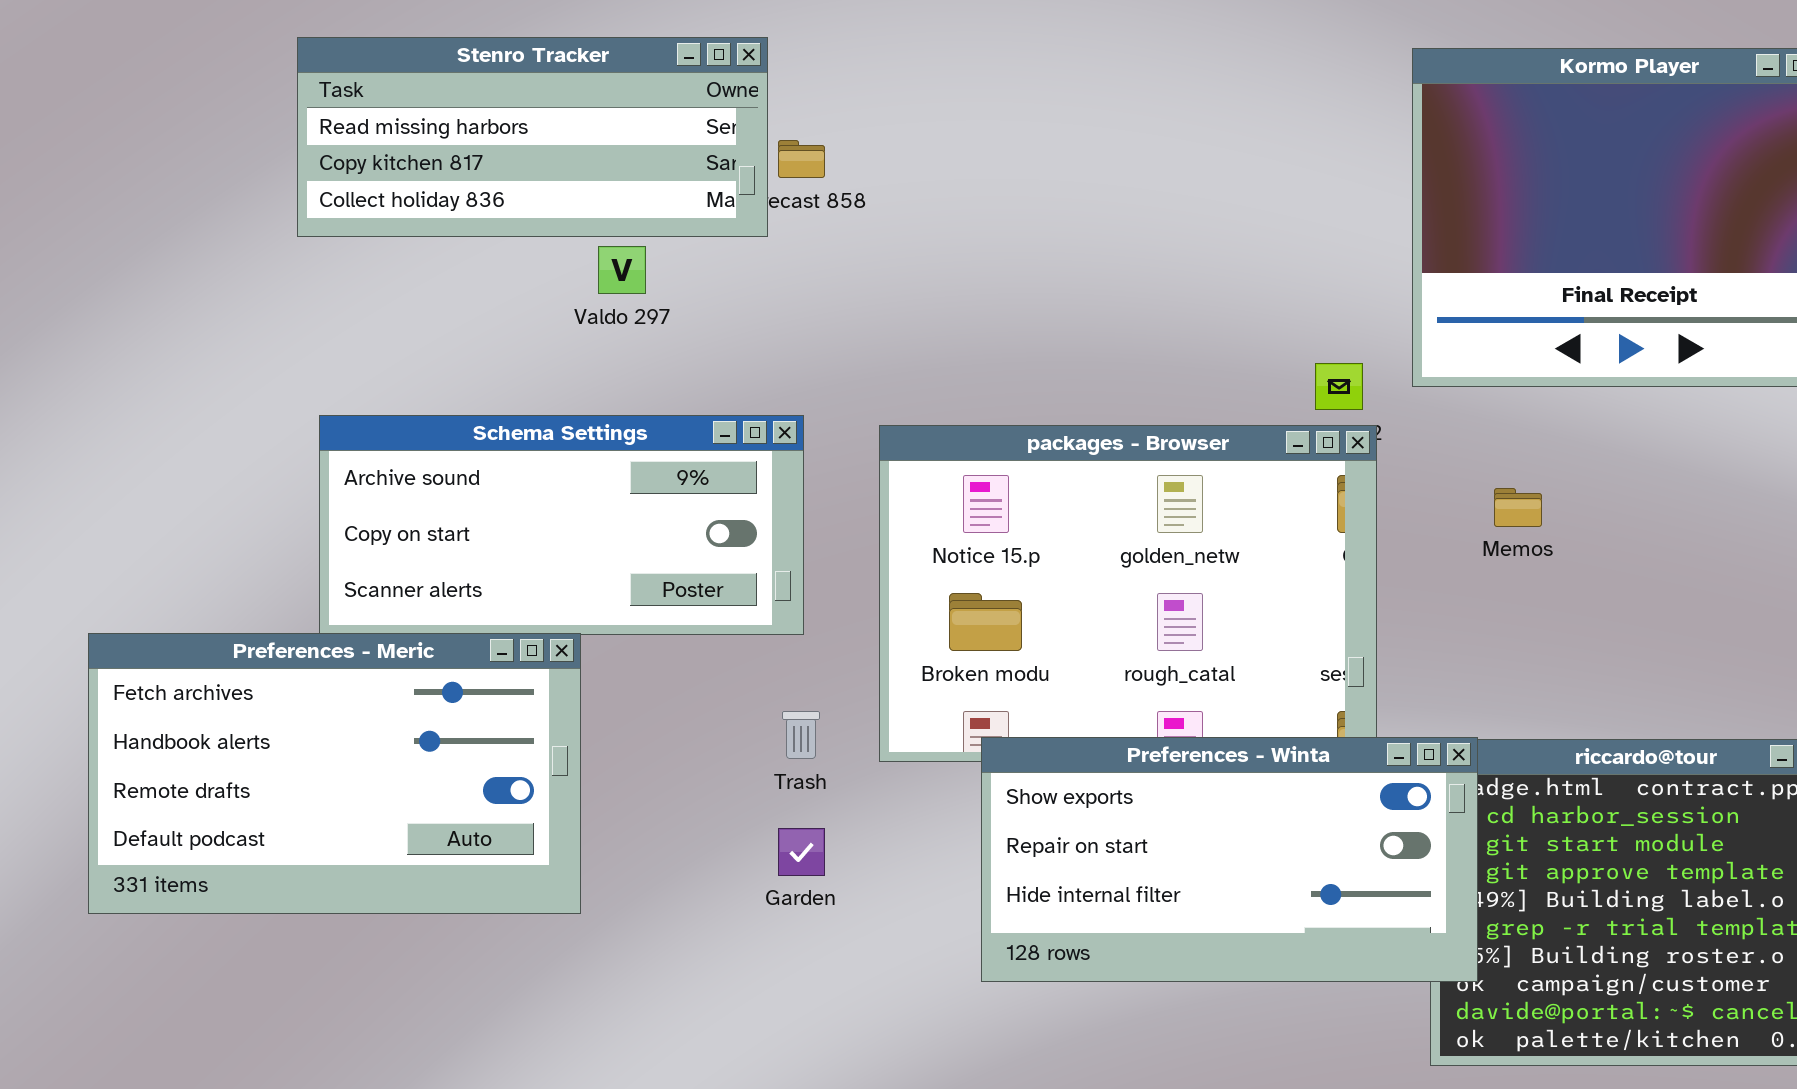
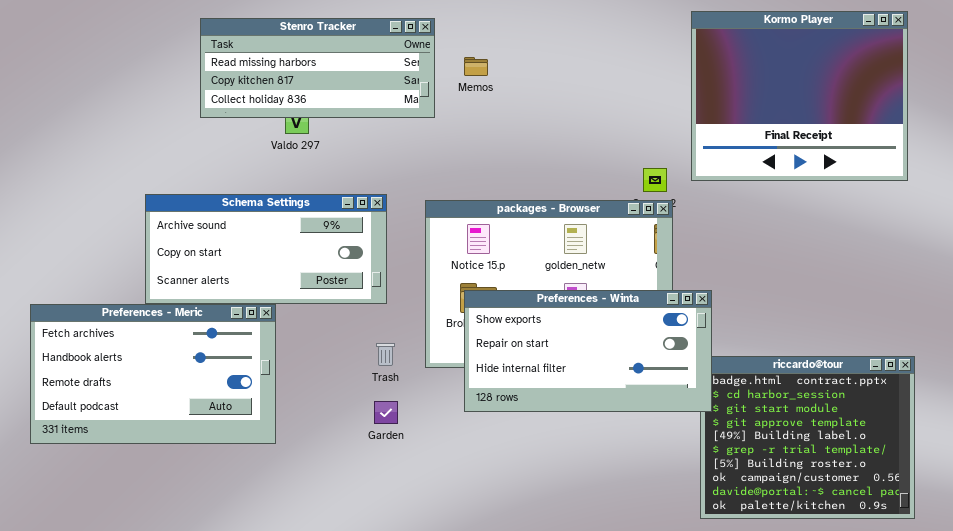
Stenro Tracker: [297,37,768,237] -> [200,18,435,118], moved
Memos: [1494,488,1542,527] -> [464,57,488,76], moved
Preferences - Winta: [981,737,1478,982] -> [464,290,712,412], moved

